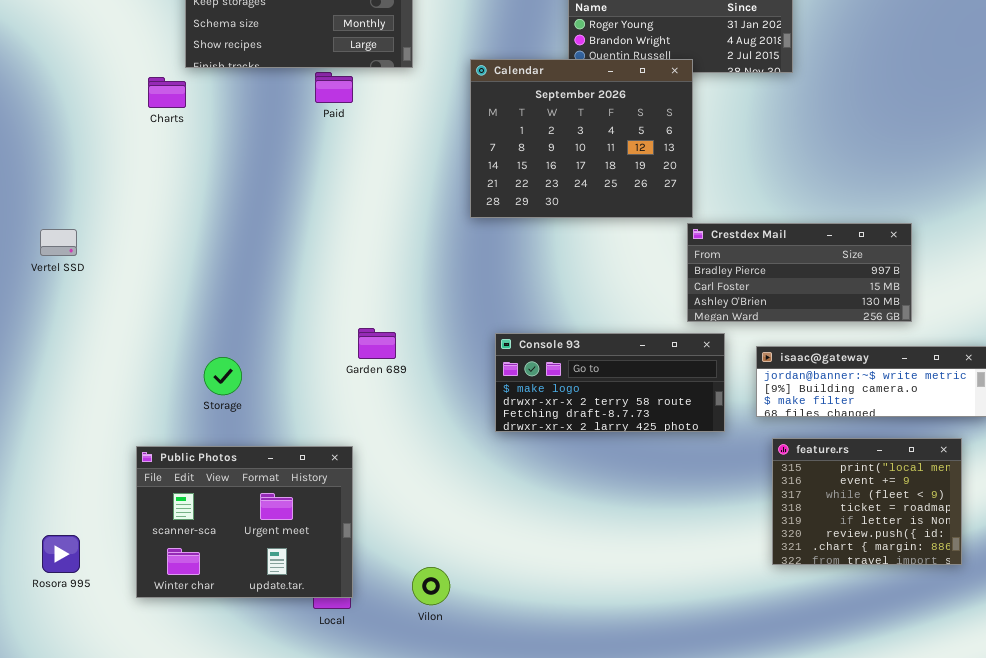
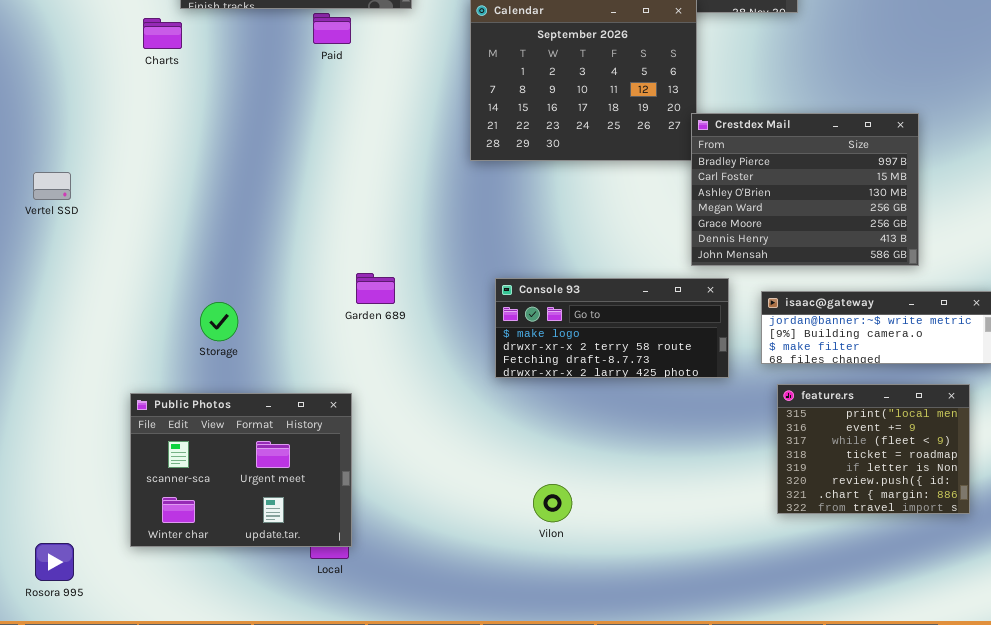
Crestdex Mail: [687,223,912,322] -> [691,113,919,266], resized
Rosora 995: [42,535,80,573] -> [35,543,74,581], moved
Vilon: [412,567,450,605] -> [533,484,572,522], moved

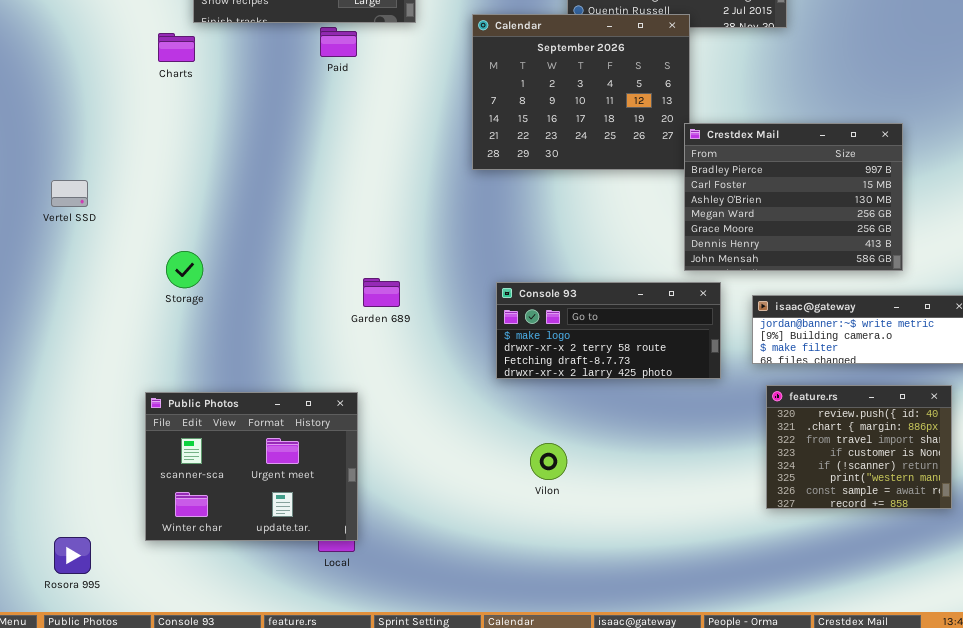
Storage: [200,302,238,341] -> [166,251,203,288], moved
feature.rs: [777,384,970,514] -> [766,385,952,509], scrolled down 5 rows
Vilon: [533,484,572,522] -> [530,443,567,480], moved

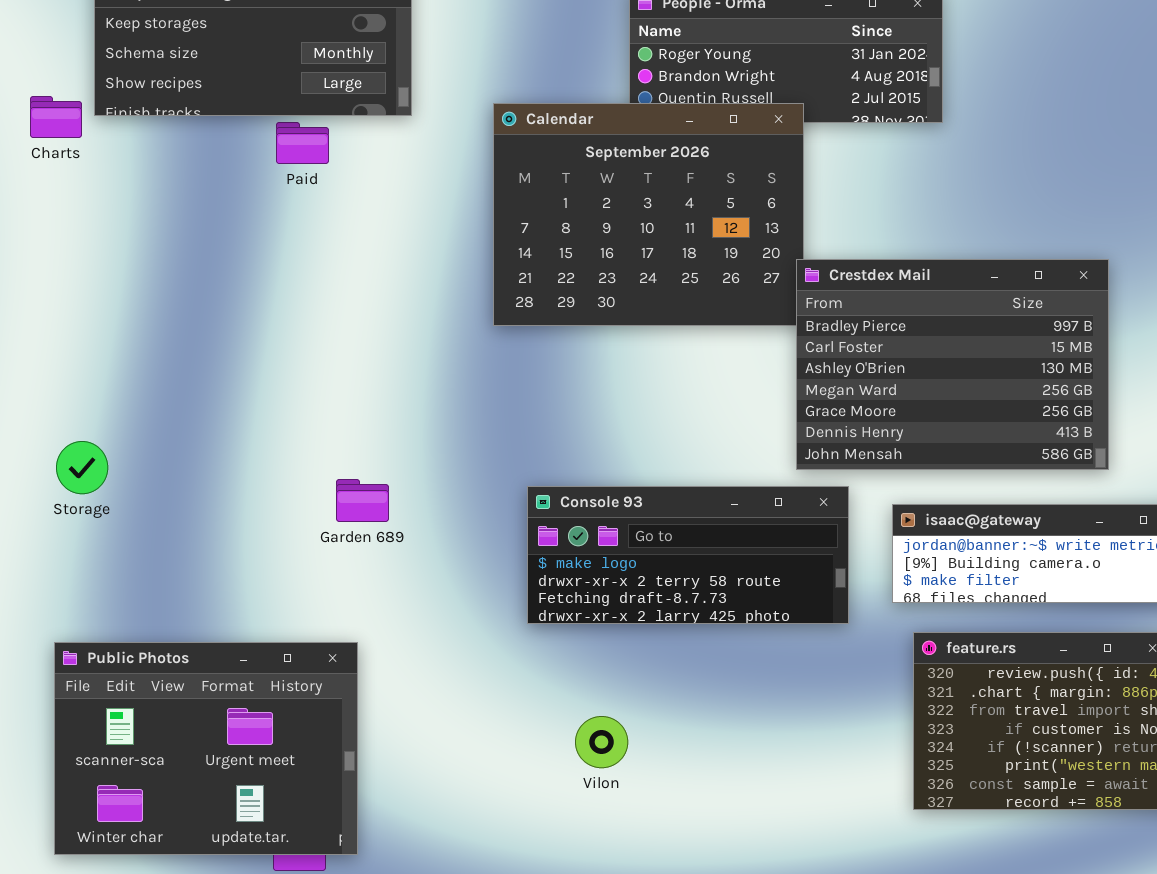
Charts: [158,33,195,62] -> [30,96,82,138], moved
Public Photos: [145,392,358,541] -> [54,642,358,855], moved

